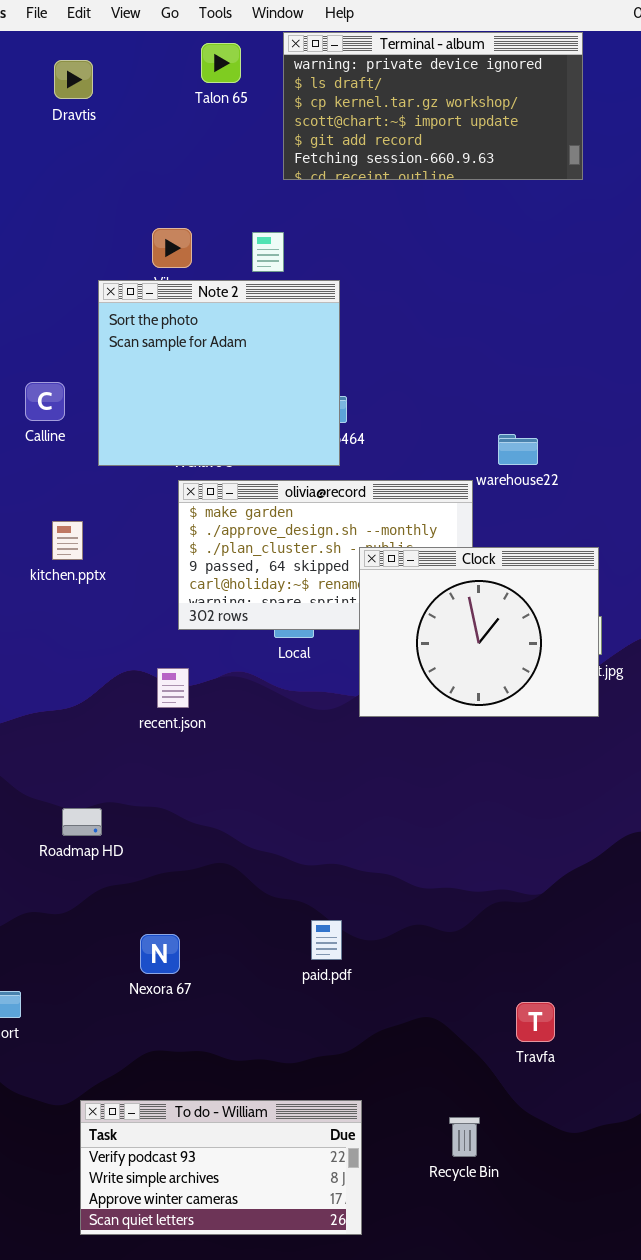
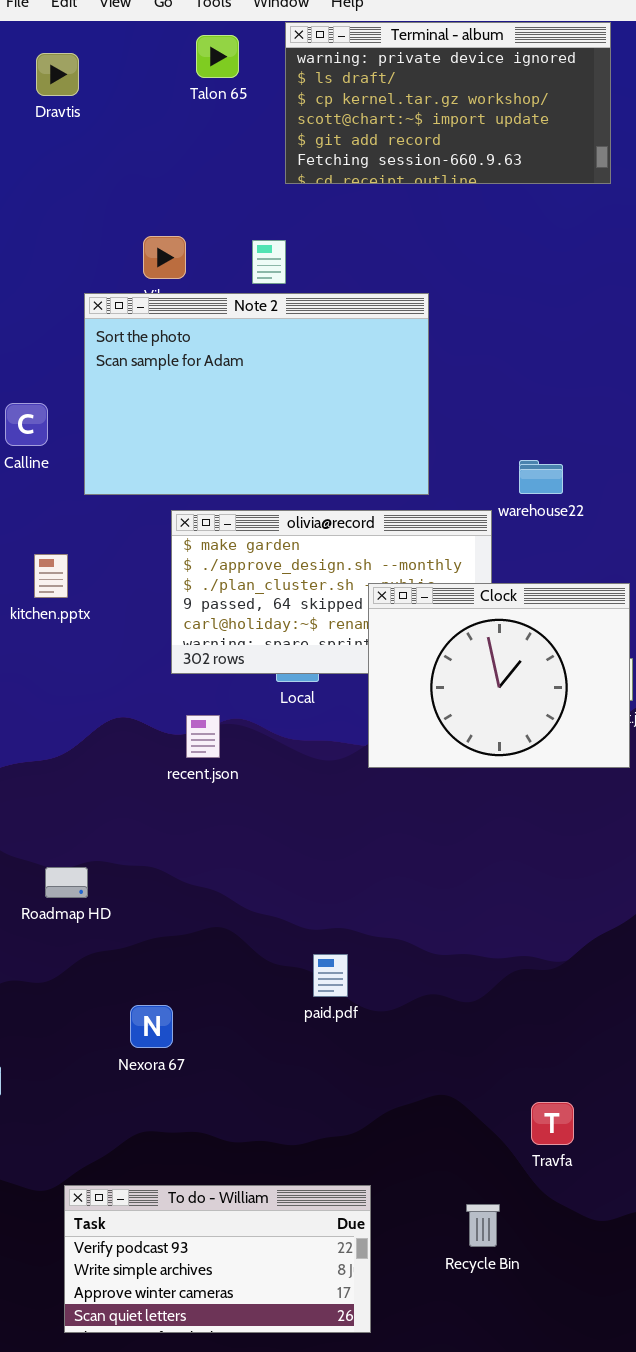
Note 2: [98,280,340,466] -> [84,293,429,495], resized
recent.json: [157,668,189,708] -> [186,715,220,758], moved
paid.pdf: [311,920,342,960] -> [313,954,348,997], moved
Travfa: [516,1002,555,1042] -> [531,1102,574,1145], moved

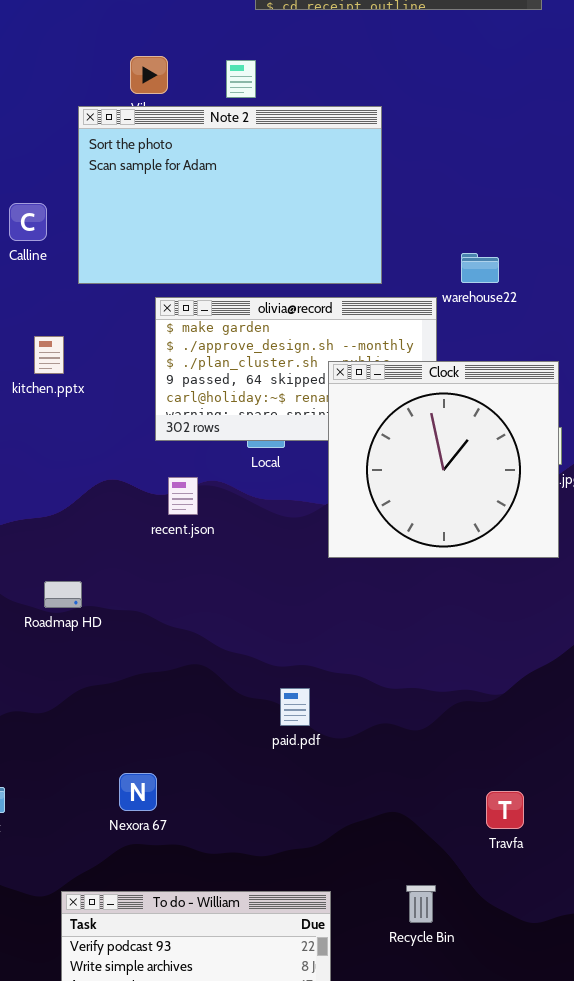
Clock: [368,583,630,768] -> [328,361,559,558], resized
Roadmap HD: [45,867,88,898] -> [44,581,82,608], moved
Nexora 67: [130,1005,173,1048] -> [119,773,157,811], moved
Travfa: [531,1102,574,1145] -> [486,791,524,829], moved
Recycle Bin: [466,1204,500,1247] -> [406,885,436,923], moved

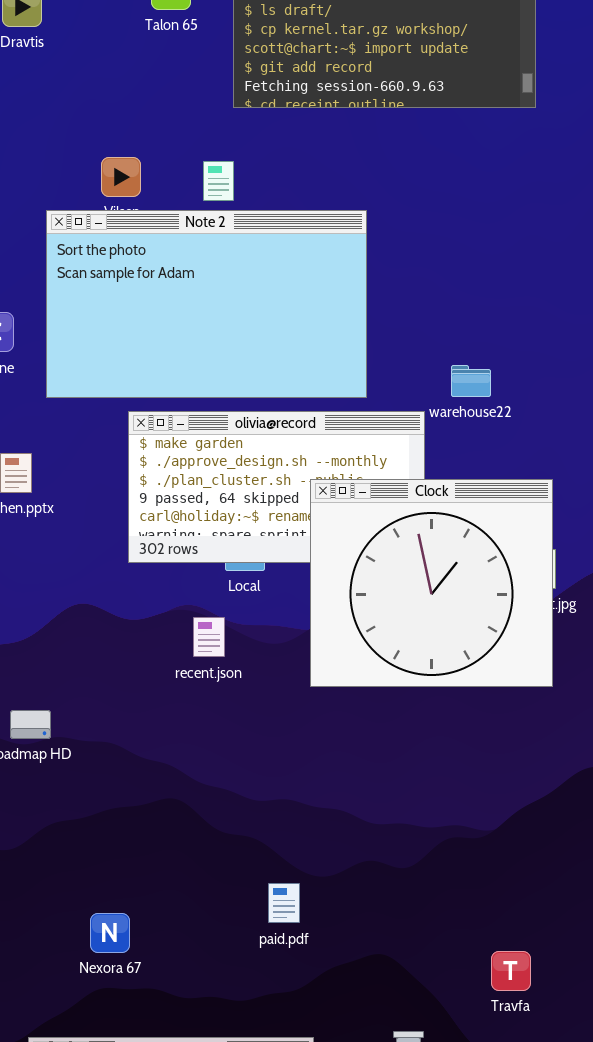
recent.json: [168,477,198,515] -> [193,617,225,657], moved
paid.pdf: [280,688,310,726] -> [268,883,300,923], moved
Travfa: [486,791,524,829] -> [491,951,531,991], moved

